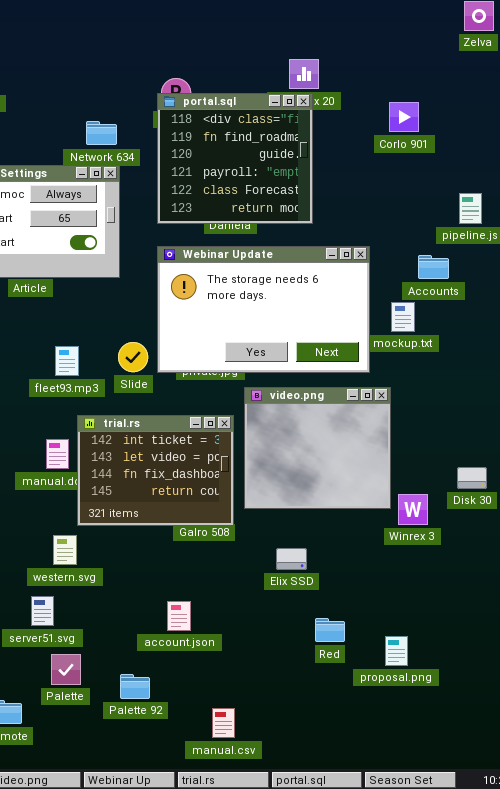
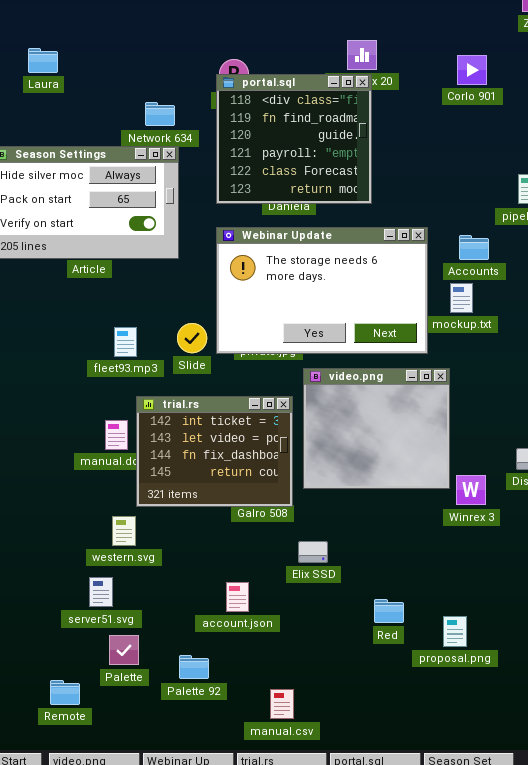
Corlo 901: [389,102,419,132] -> [457,55,487,85], moved
Accounts: [418,255,449,279] -> [459,235,489,260], moved
Elix SSD: [276,548,307,570] -> [298,541,328,563], moved

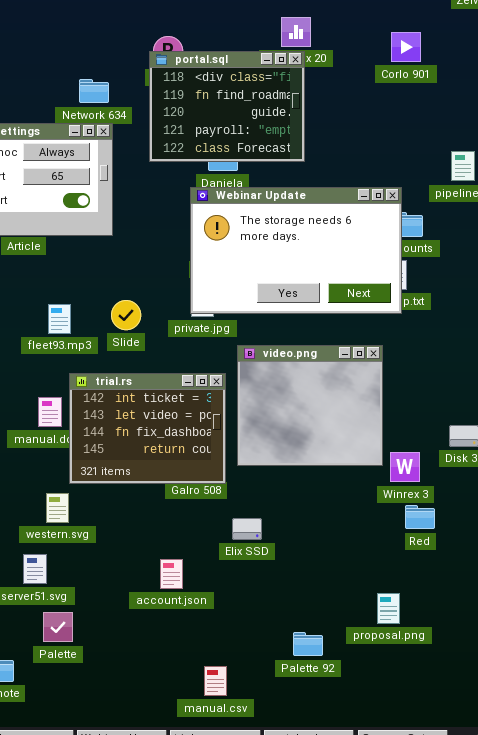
portal.sql: [216,74,372,204] -> [149,51,305,162], resized
Webinar Update: [216,227,428,354] -> [190,187,402,314], moved
Red: [374,599,404,623] -> [405,505,435,529], moved
Palette 92: [179,655,209,679] -> [293,632,323,656], moved

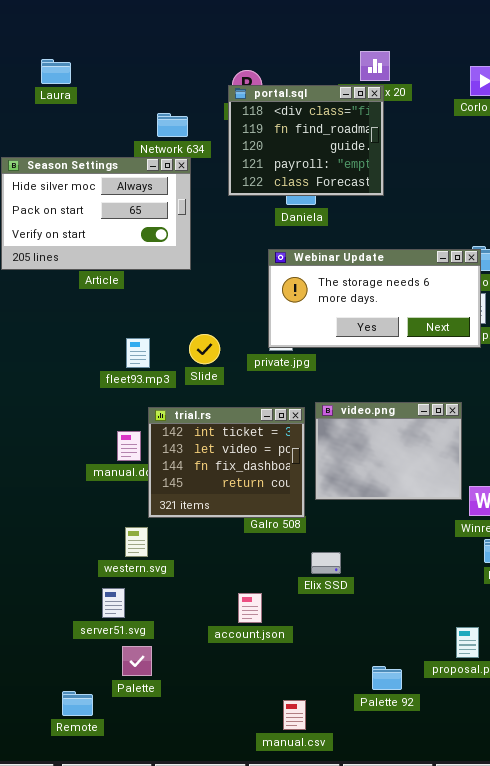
Webinar Update: [190,187,402,314] -> [268,249,481,348], resized
video.png: [237,345,383,466] -> [315,402,462,500], resized

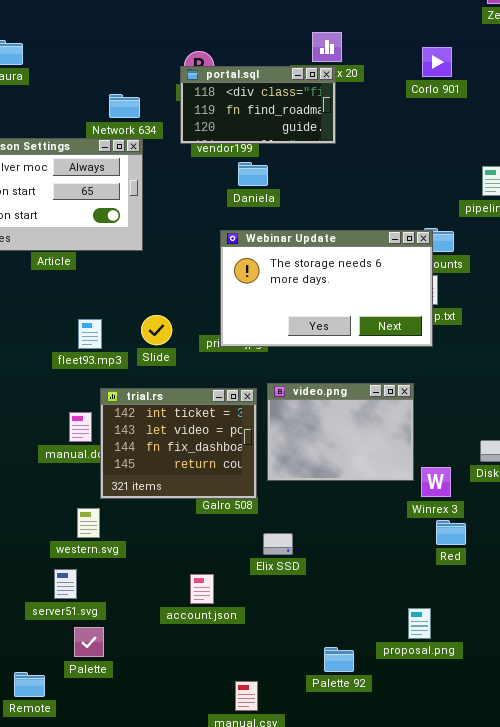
portal.sql: [228,85,384,196] -> [180,66,336,144], resized
Webinar Update: [268,249,481,348] -> [220,230,433,347], resized

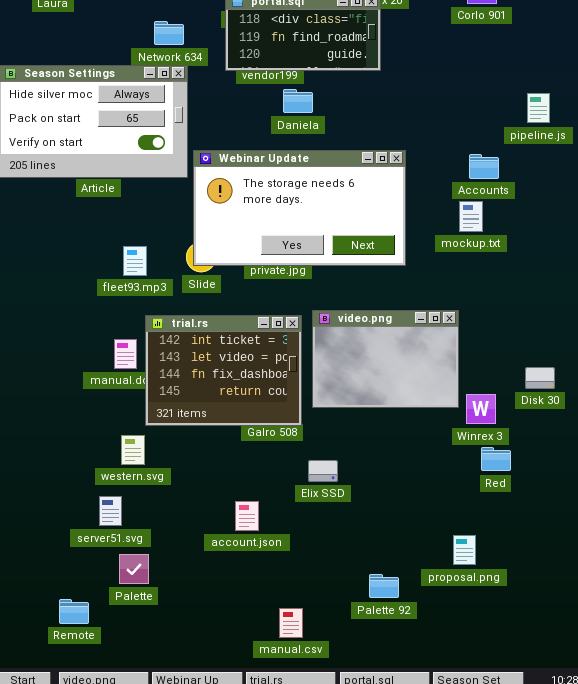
Webinar Update: [220,230,433,347] -> [193,150,406,266], moved

